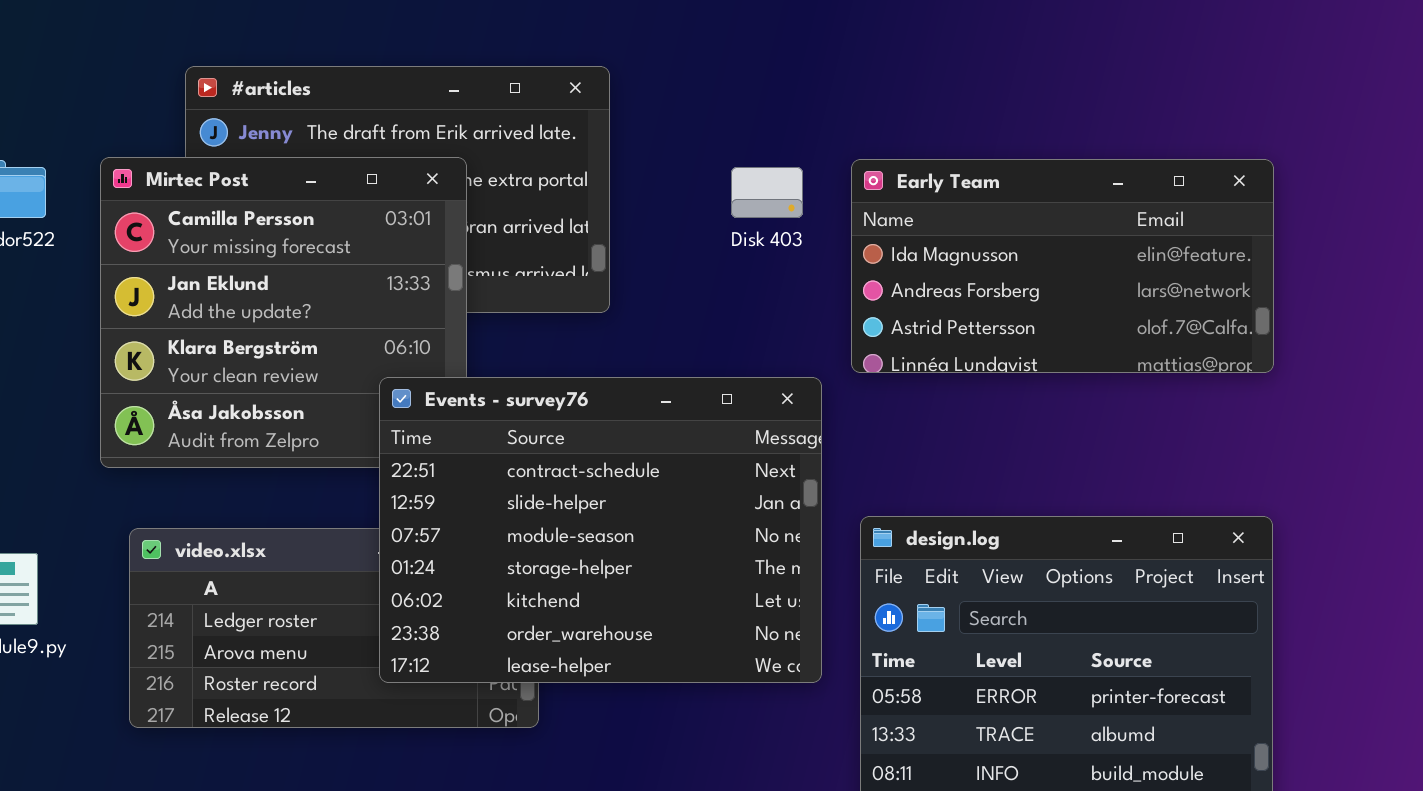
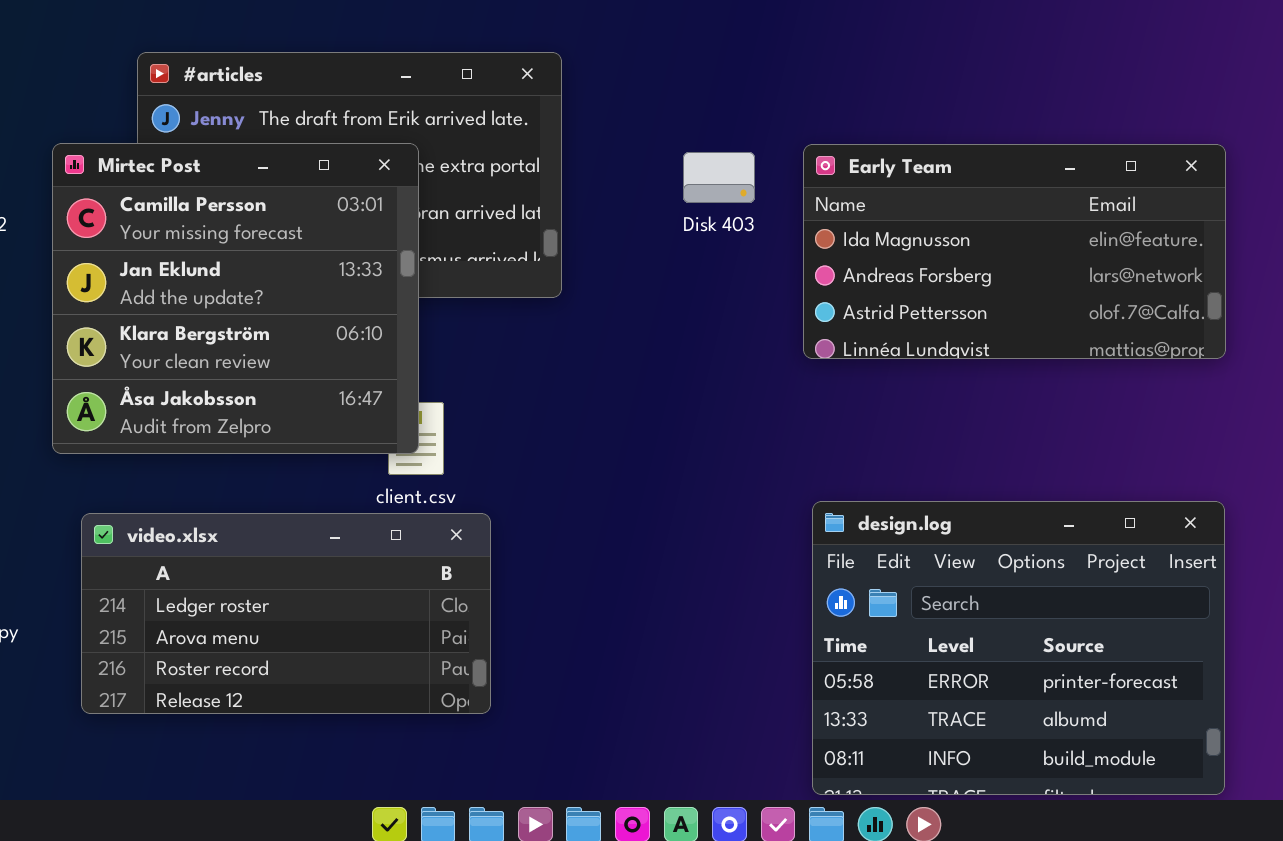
Events - survey76: [379,377,822,683] -> none, closed

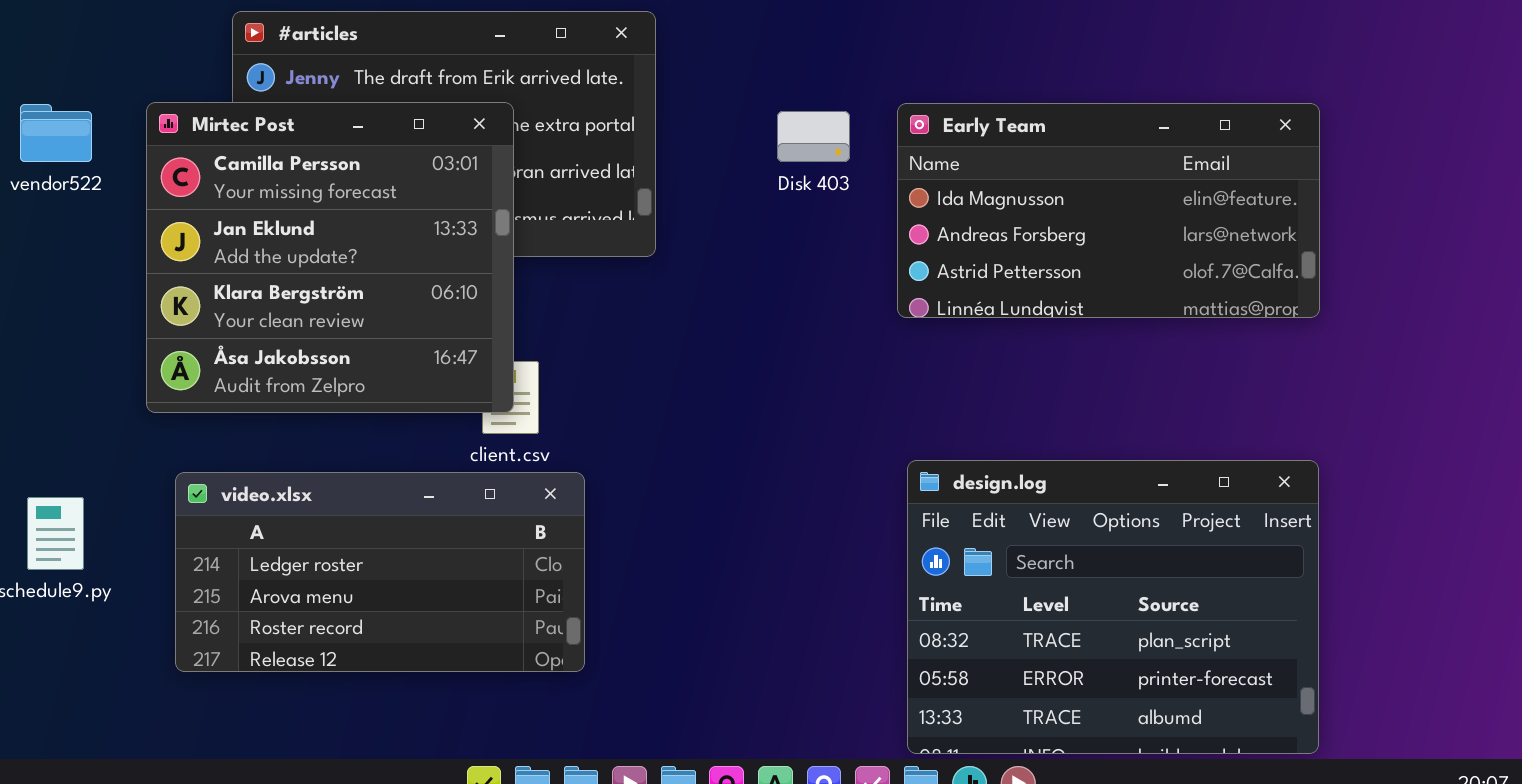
design.log: [812,501,1225,795] -> [907,460,1319,754], scrolled up 1 row

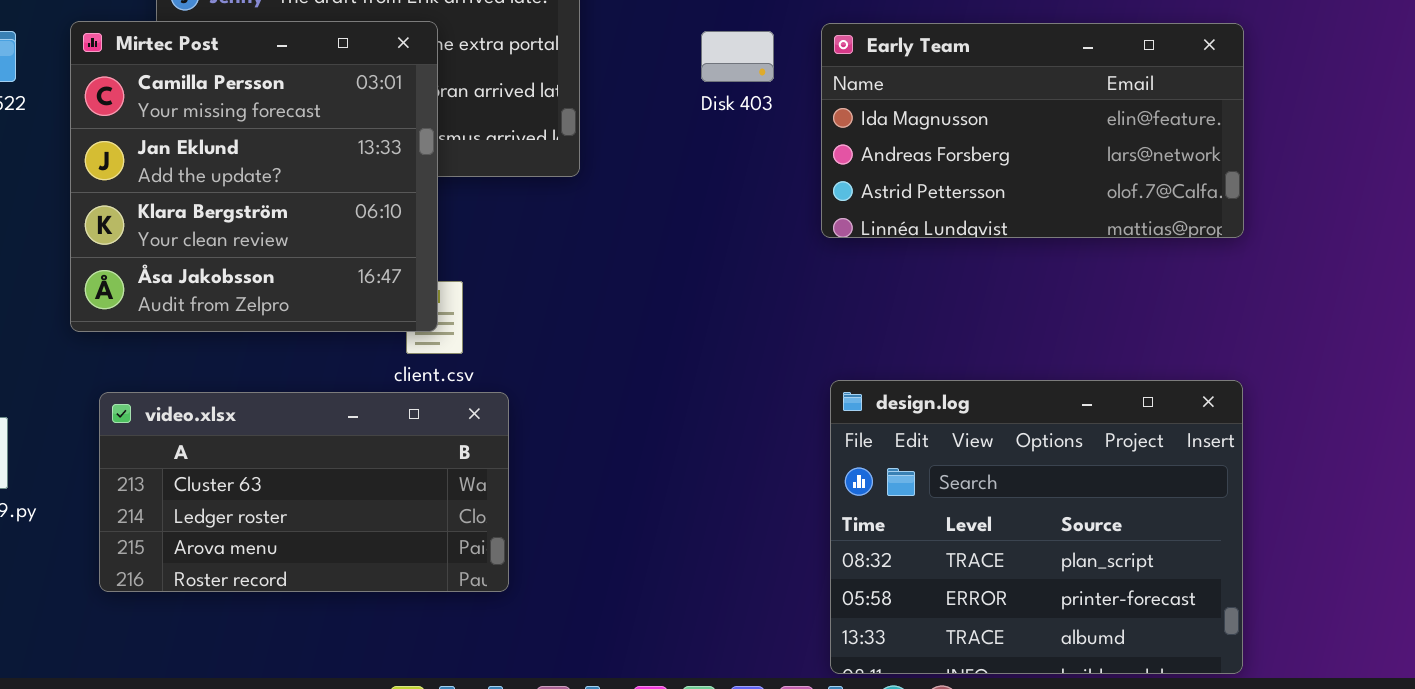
video.xlsx: [175,472,585,672] -> [99,392,509,592], scrolled up 1 row

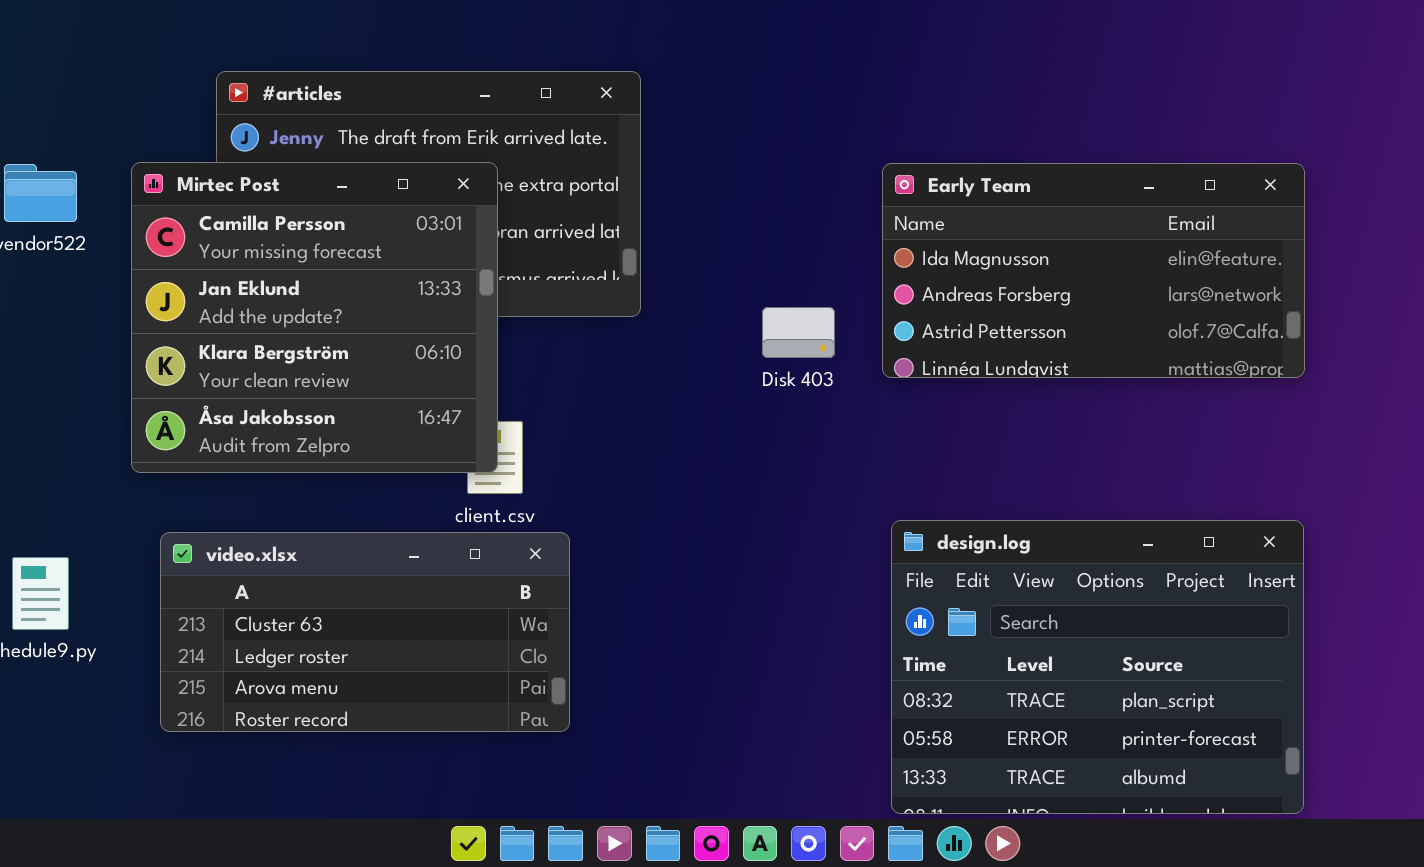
Disk 403: [701,31,774,82] -> [762,307,835,358], moved

